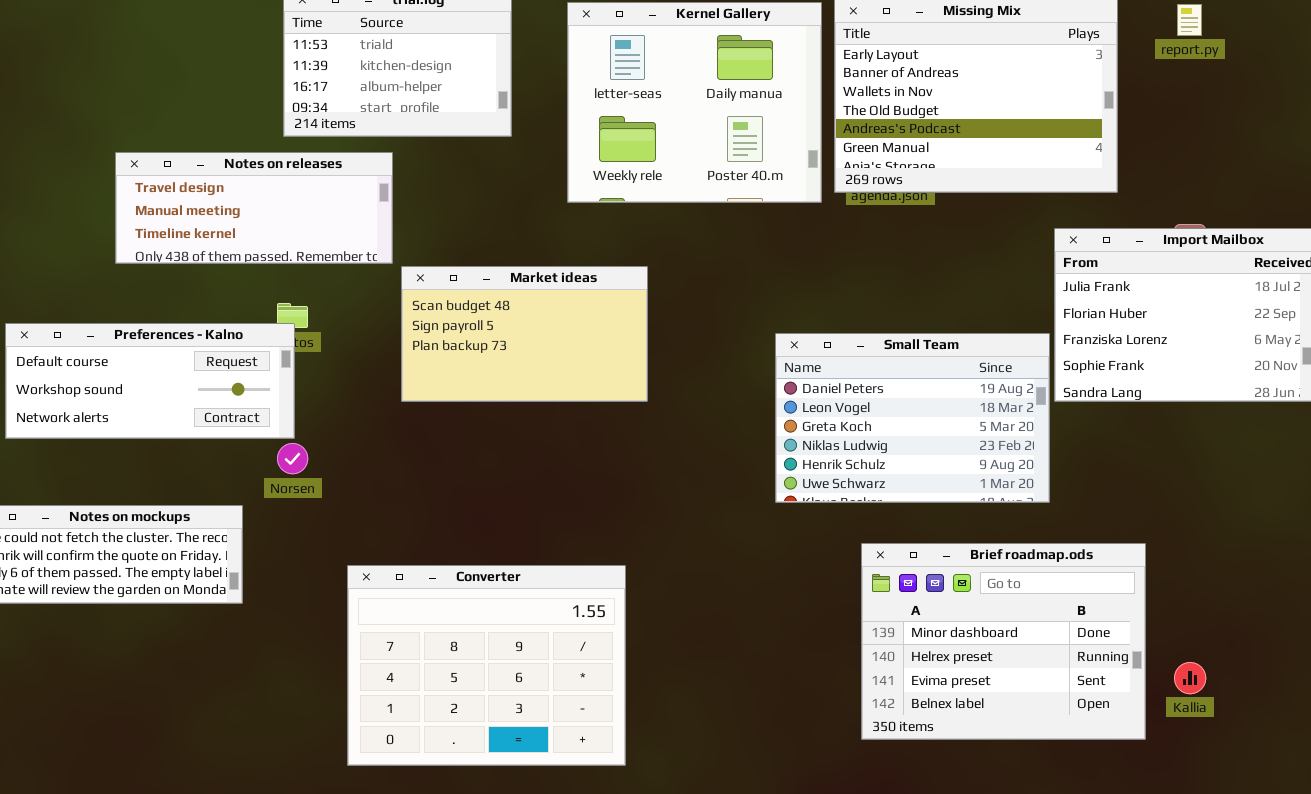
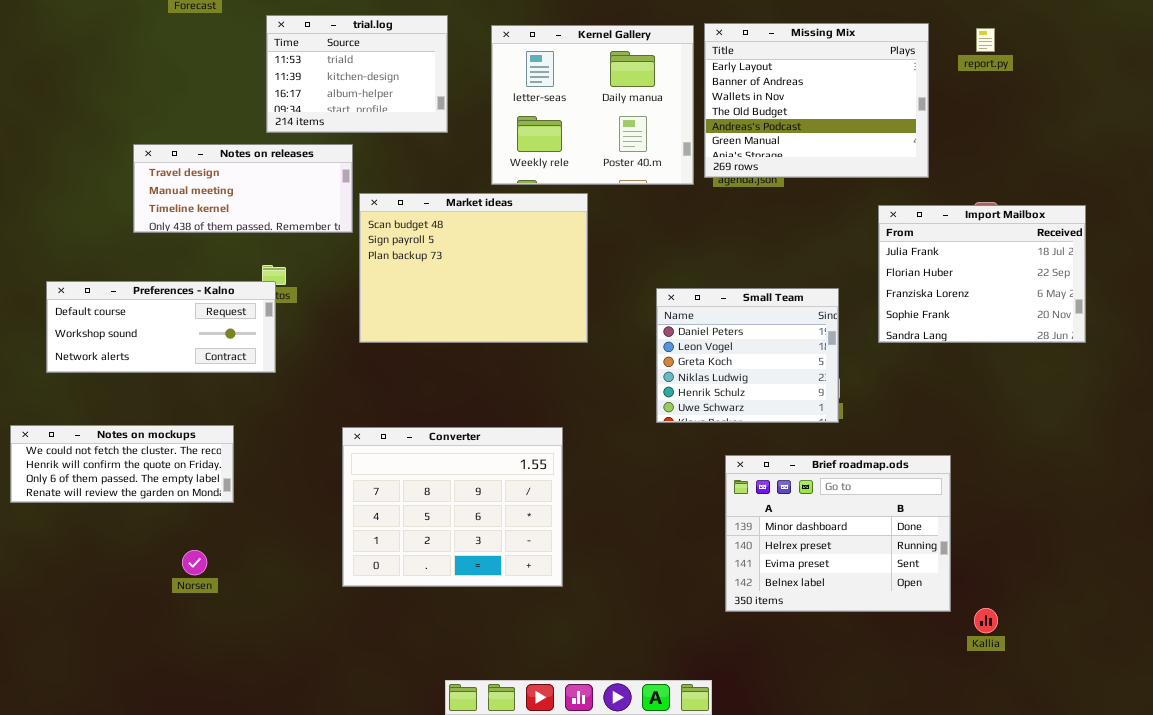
Market ideas: [401,266,648,402] -> [359,193,588,343], resized
Small Team: [775,333,1050,503] -> [656,288,839,423], resized
Norsen: [277,443,308,474] -> [182,550,207,575], moved
Converter: [347,565,626,766] -> [342,427,563,587], moved
Kallia: [1174,662,1206,694] -> [974,608,998,633], moved

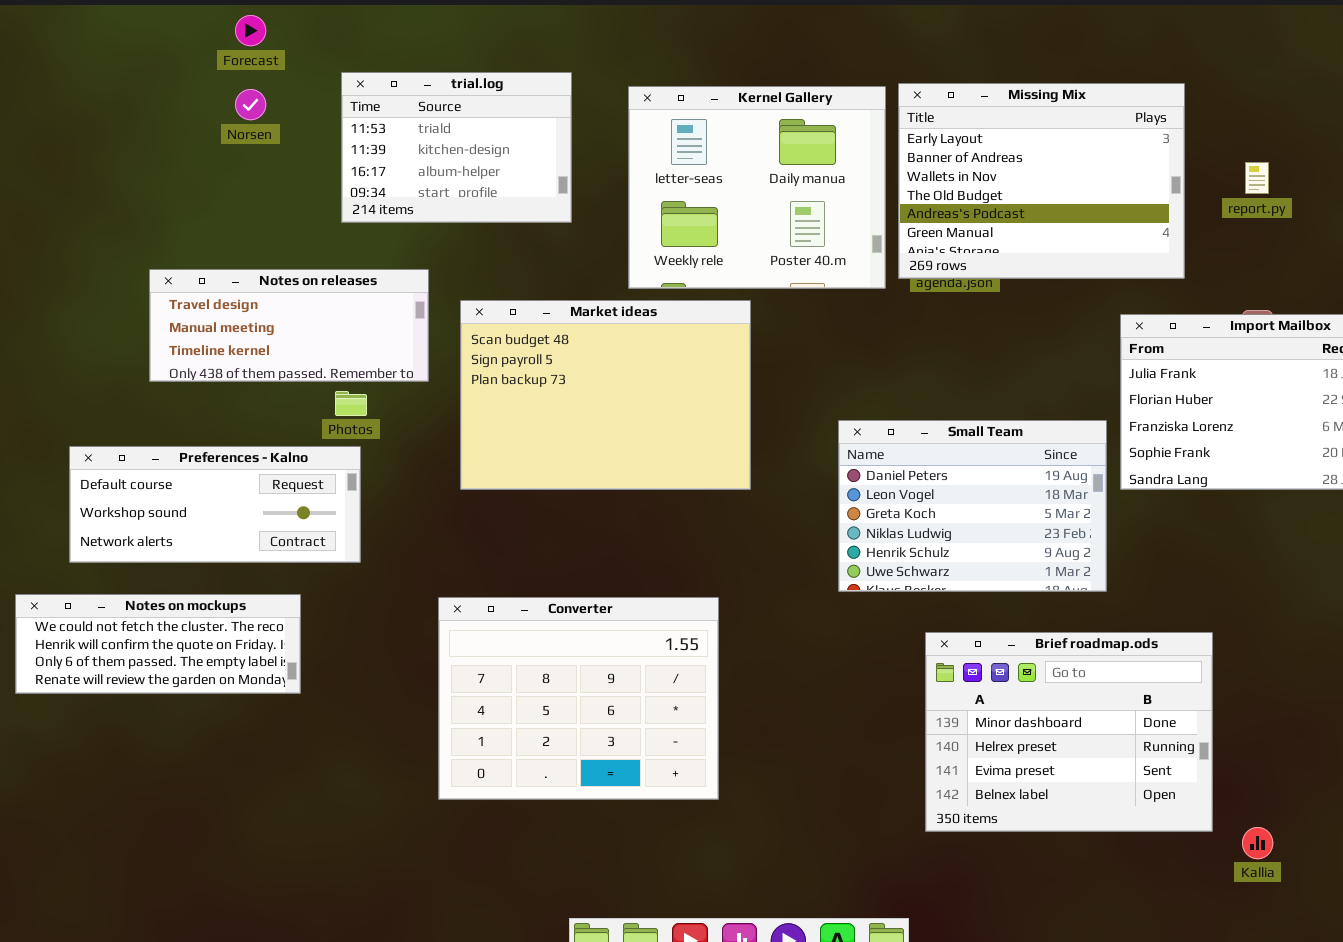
report.py: [976,28,995,52] -> [1245,162,1269,194], moved
Notes on releases: [133,144,353,233] -> [149,269,429,382], moved
Preferences - Kalno: [46,281,276,373] -> [69,446,361,563], moved
Small Team: [656,288,839,423] -> [838,420,1107,592], resized
Norsen: [182,550,207,575] -> [235,89,266,120], moved

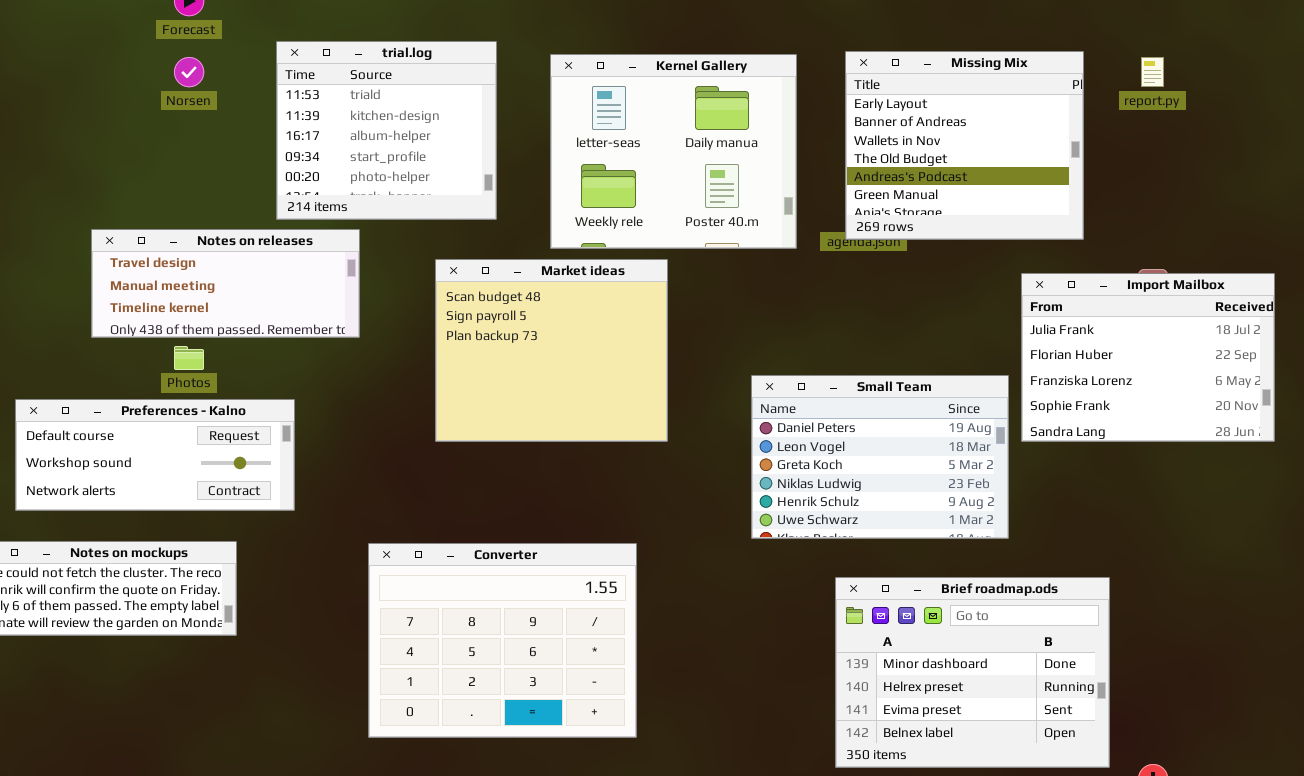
trial.log: [341,72,572,223] -> [276,41,497,220], resized
Missing Mix: [898,83,1185,279] -> [845,51,1084,240], resized
report.py: [1245,162,1269,194] -> [1141,57,1164,87], moved
Market ideas: [460,300,751,490] -> [435,259,668,442], resized
Photos: [335,391,367,416] -> [174,346,204,370], moved

